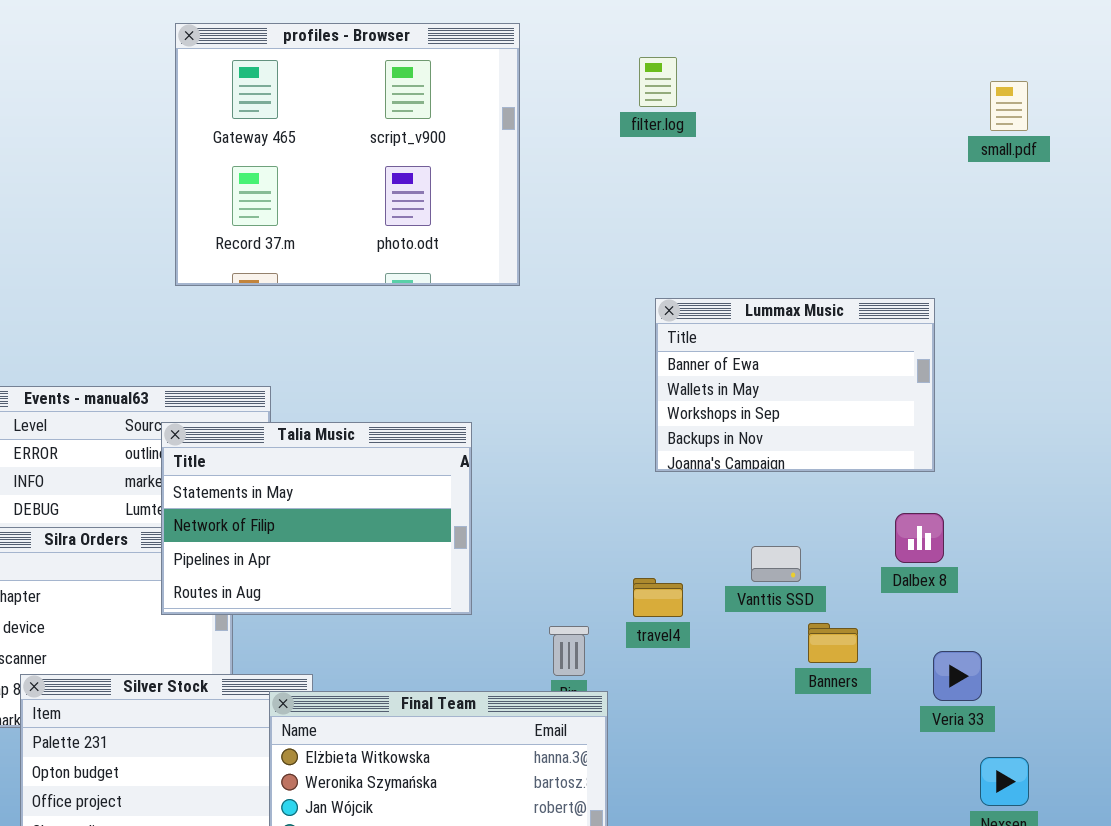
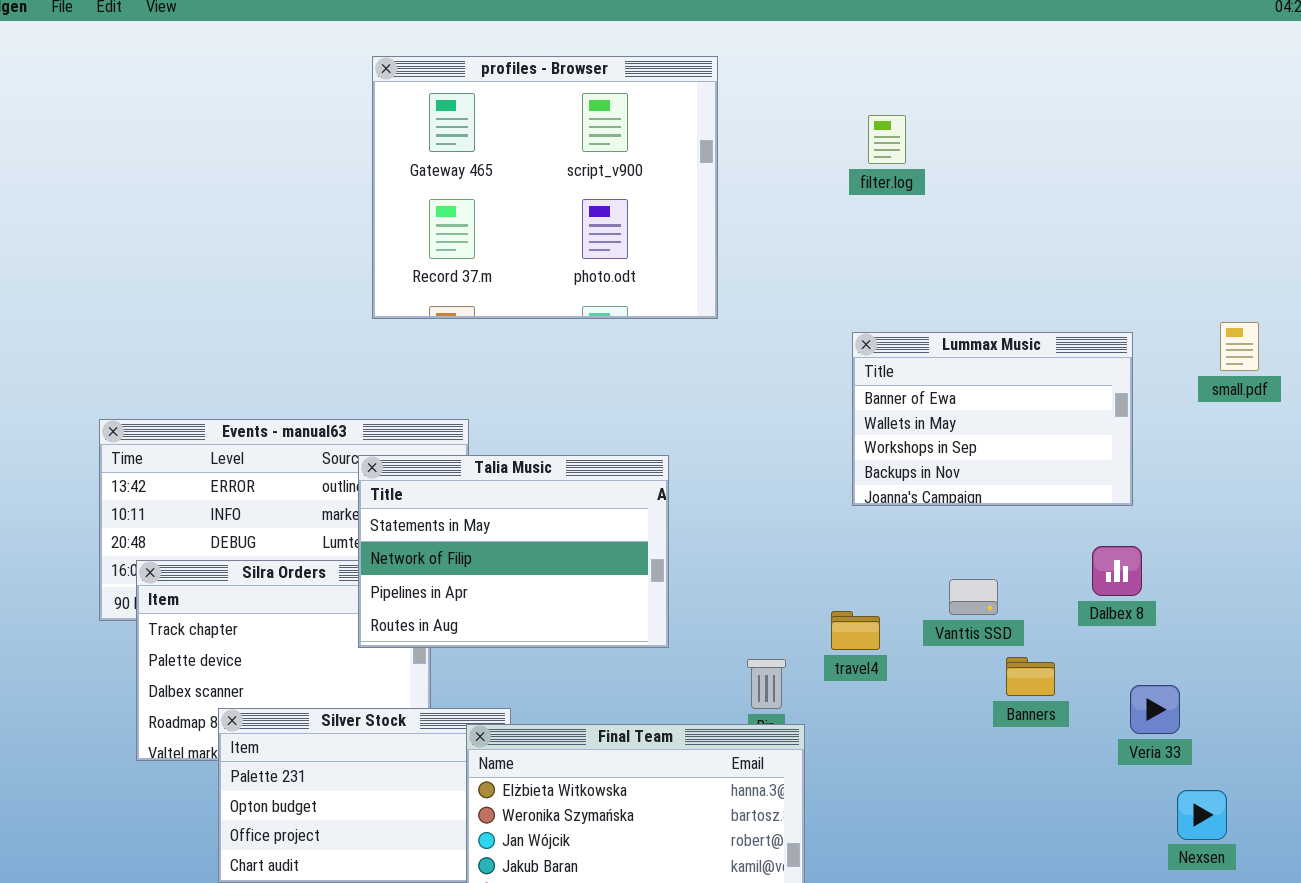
filter.log: [639,57,677,107] -> [868,115,906,164], moved
small.pdf: [990,81,1028,131] -> [1220,322,1259,371], moved

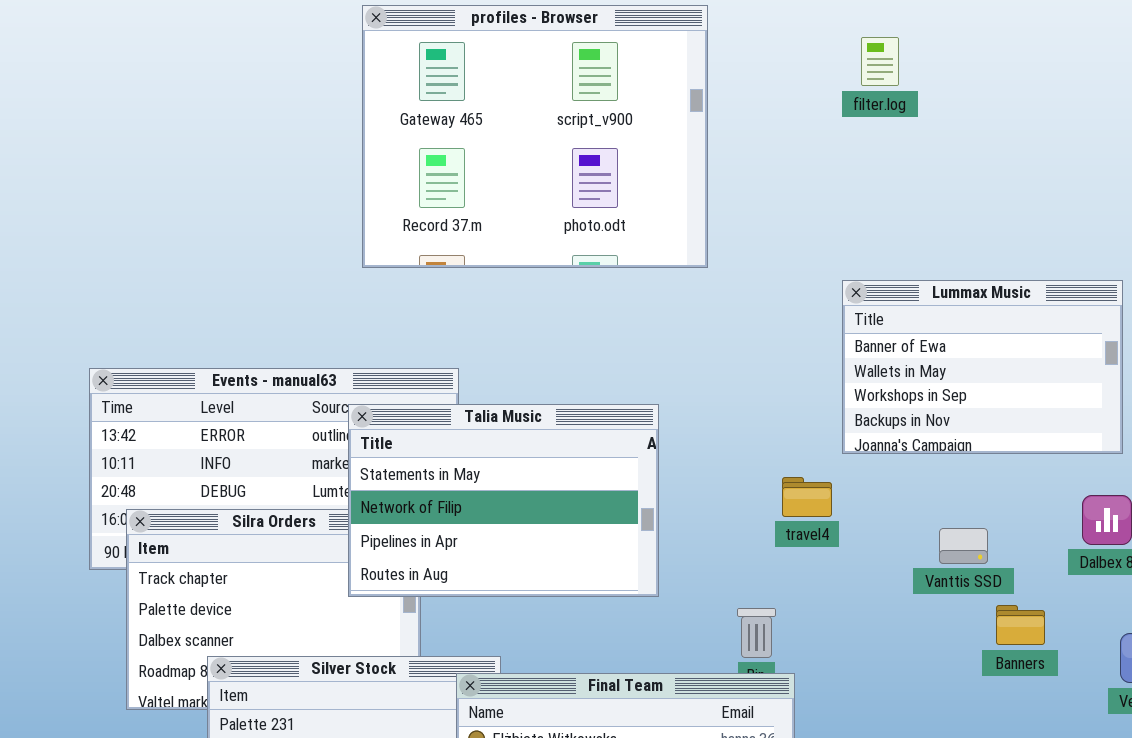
filter.log: [868,115,906,164] -> [861,37,899,86], moved
travel4: [831,611,880,650] -> [782,477,832,517], moved

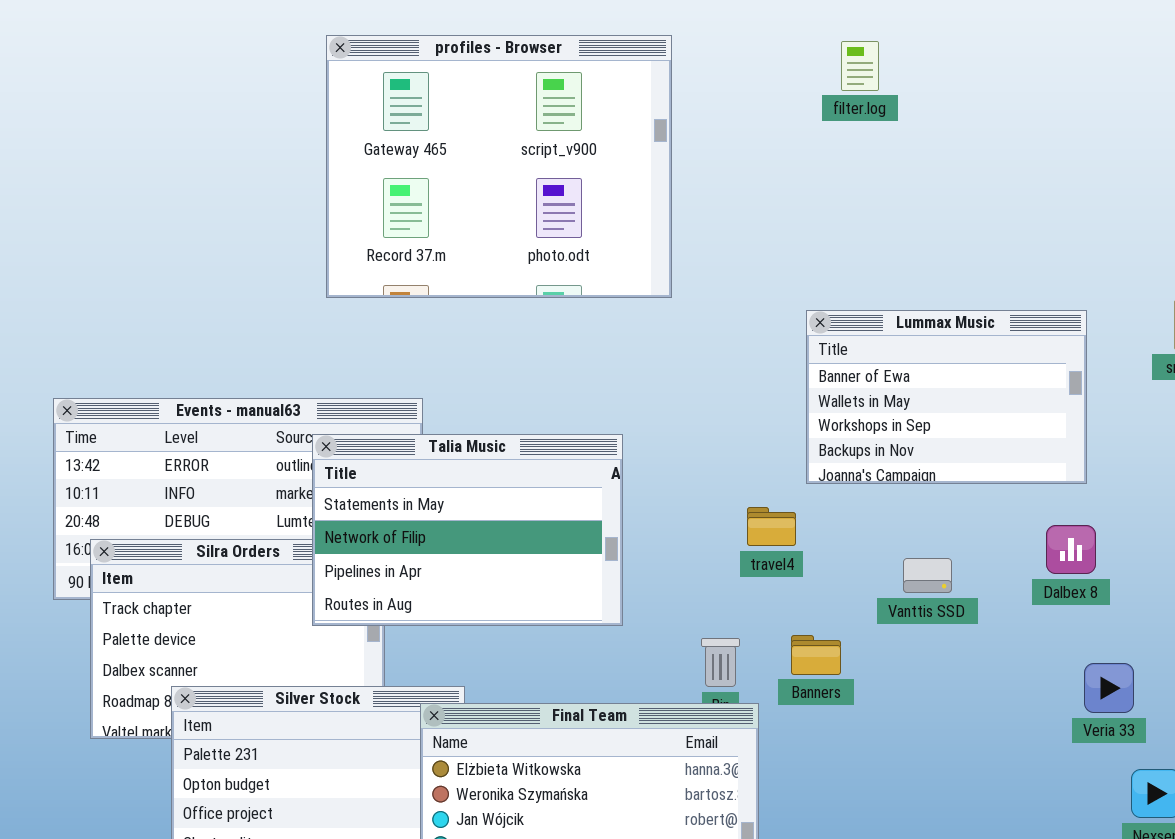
filter.log: [861,37,899,86] -> [841,41,879,91], moved
Banners: [996,605,1045,645] -> [791,635,841,675], moved

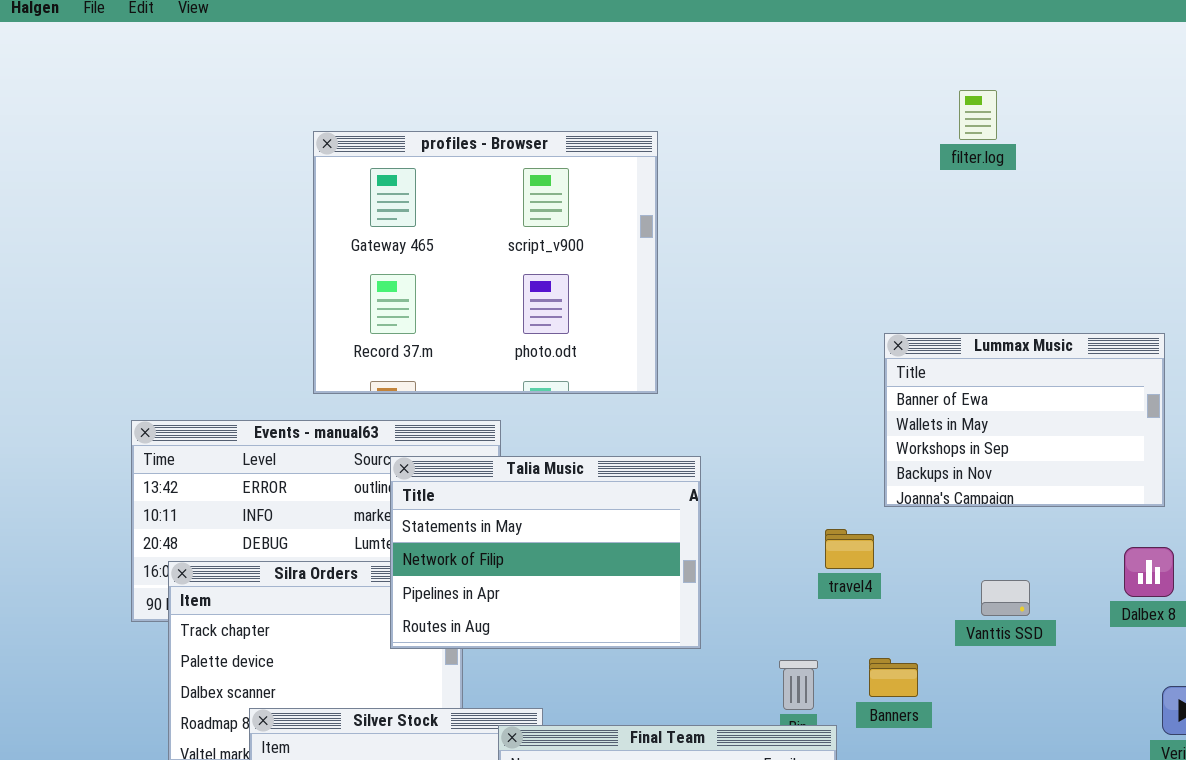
profiles - Browser: [326,35,672,298] -> [313,131,658,394], moved
filter.log: [841,41,879,91] -> [959,90,997,140], moved

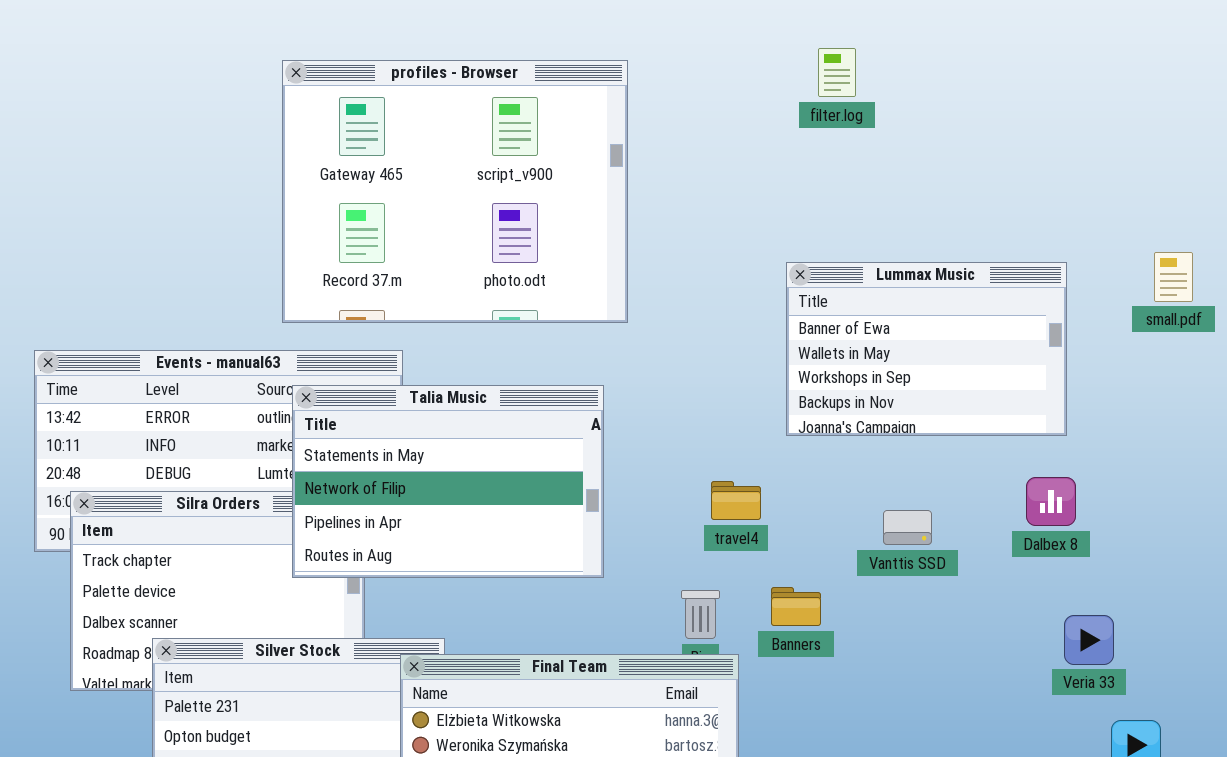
filter.log: [959,90,997,140] -> [818,48,856,97], moved
profiles - Browser: [313,131,658,394] -> [282,60,628,323], moved
travel4: [825,529,874,569] -> [711,481,761,520], moved

